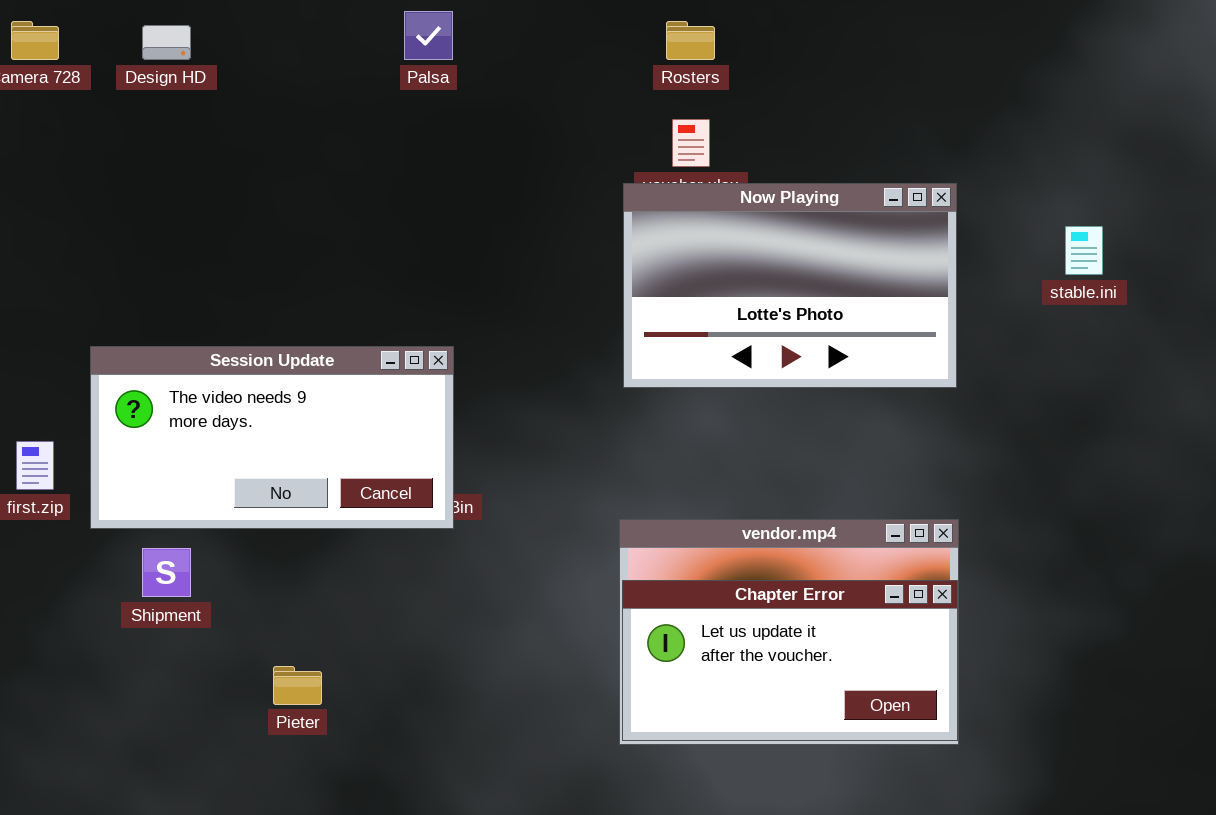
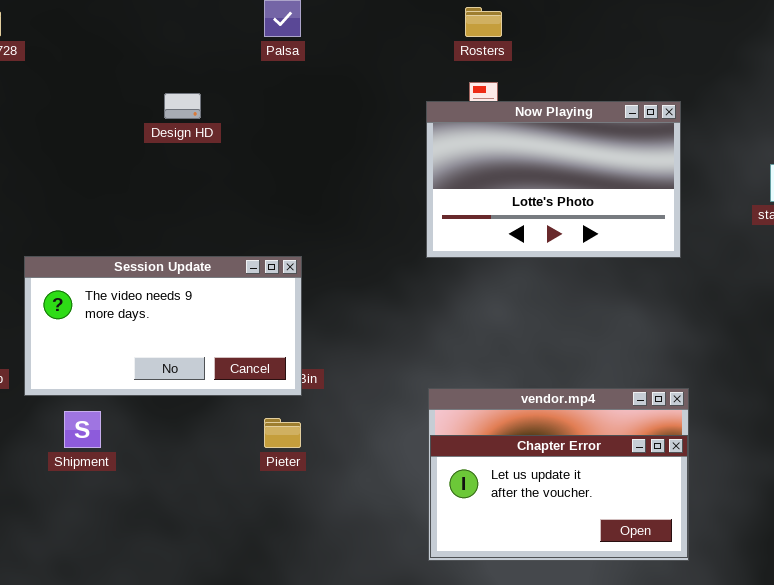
Design HD: [142,25,191,60] -> [164,93,201,119], moved
Now Playing: [623,183,957,388] -> [426,101,681,258], moved
Pieter: [273,666,322,705] -> [264,418,301,448], moved

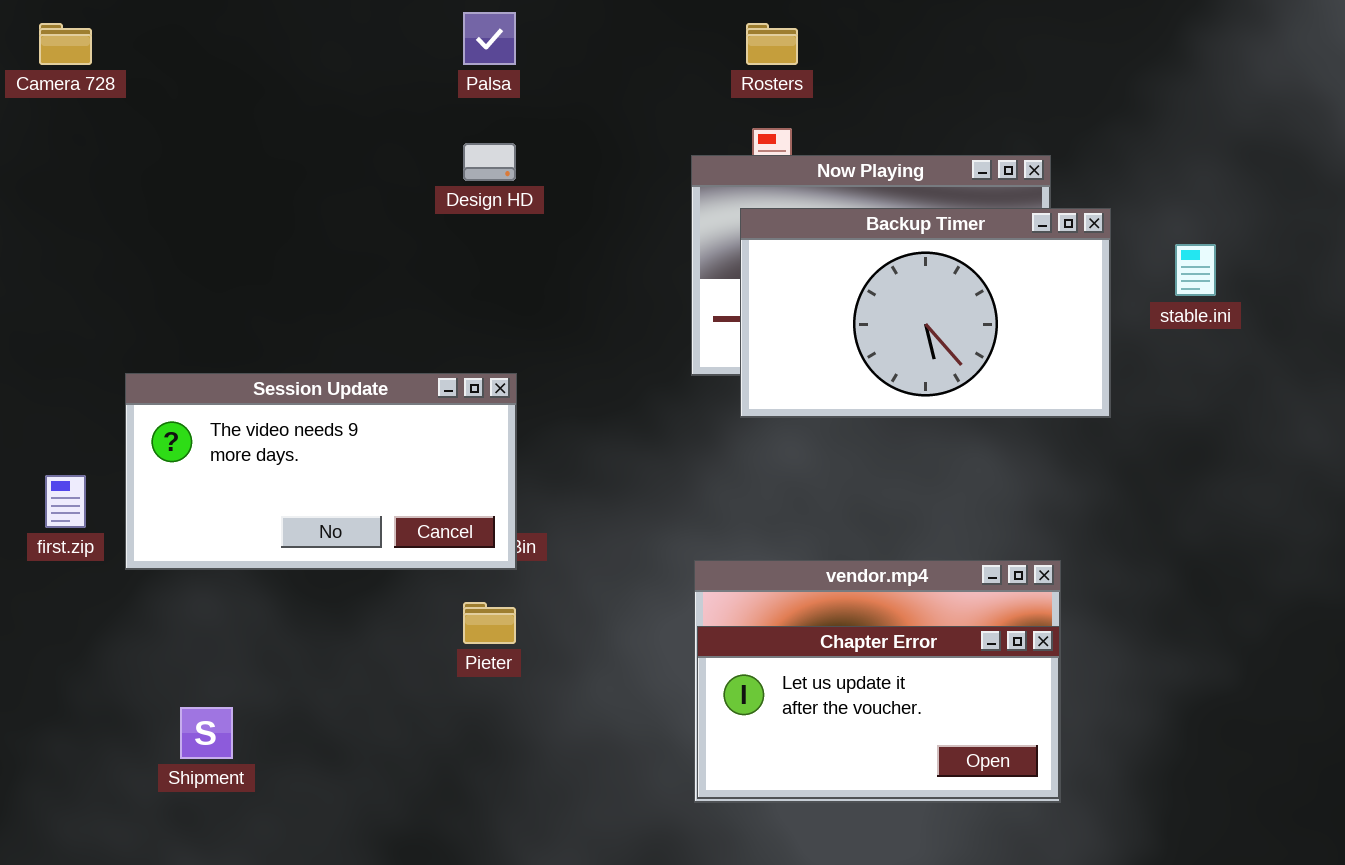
Design HD: [164,93,201,119] -> [463,143,516,181], moved
Backup Timer: none -> [740,208,1111,418], opened
Shipment: [64,411,101,448] -> [180,707,233,759], moved

